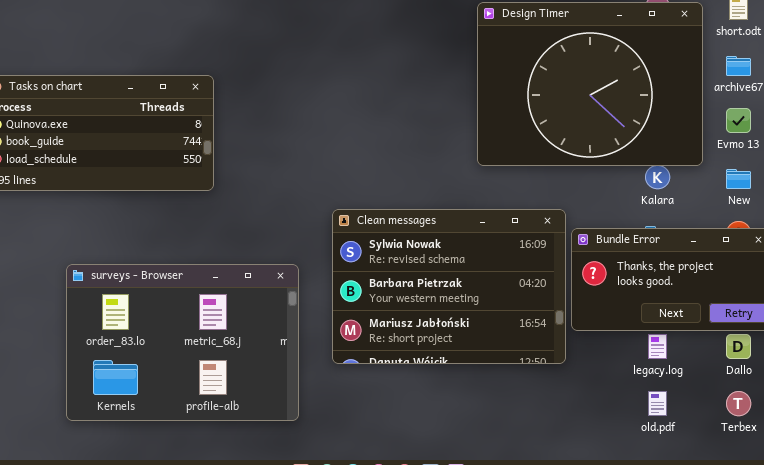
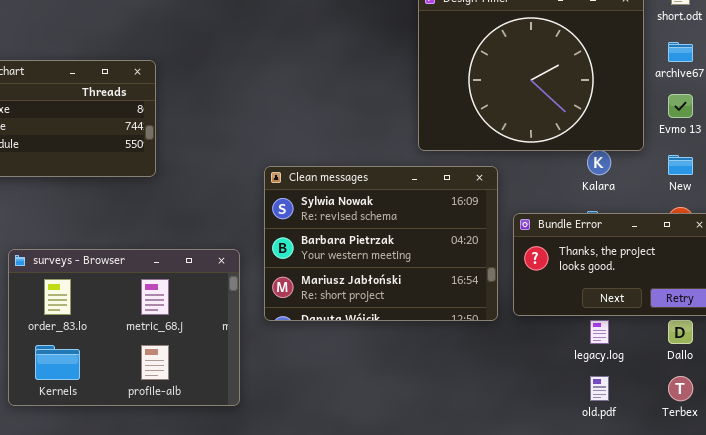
Clean messages: [332,209,566,364] -> [264,166,498,321], moved

